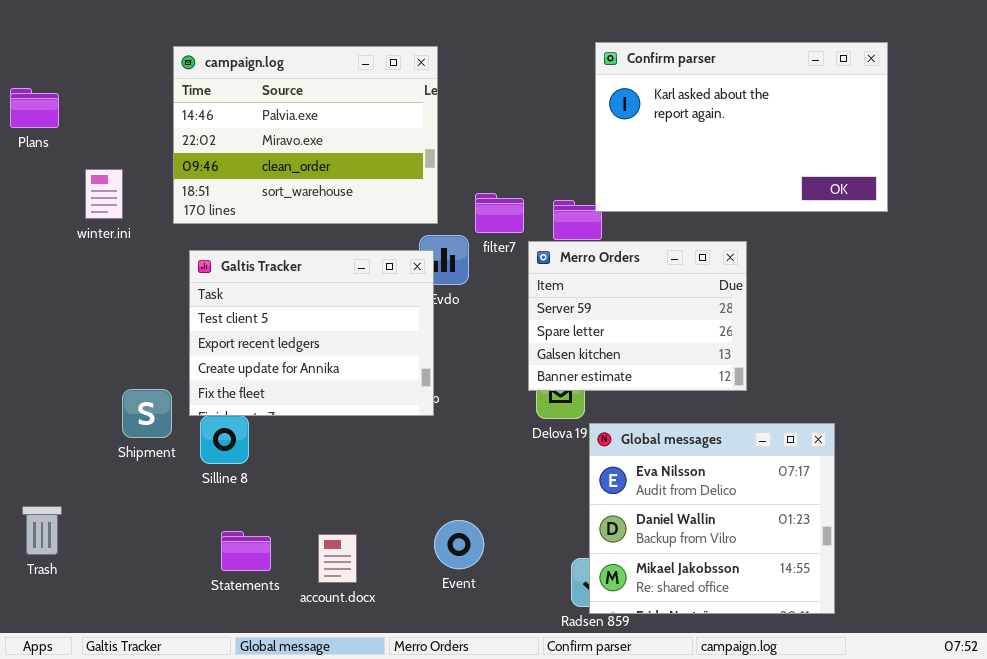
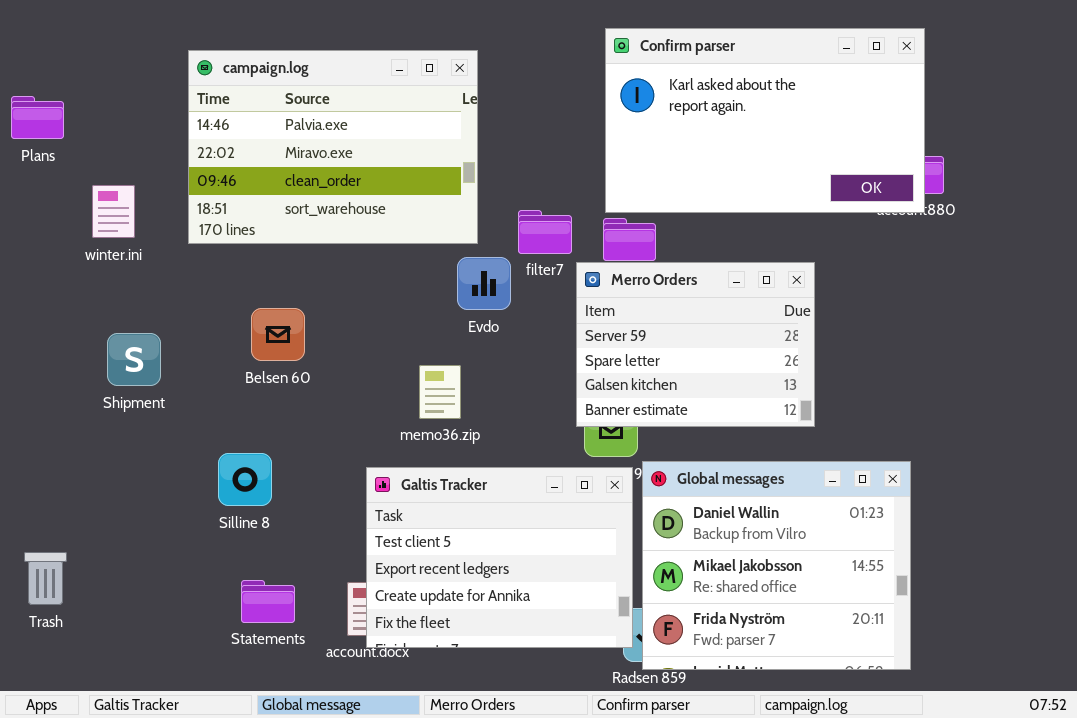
Confirm parser: [595,42,888,212] -> [605,28,925,213], moved
Galtis Tracker: [189,250,434,416] -> [366,467,633,648], moved
Shipment: [122,389,172,438] -> [107,333,161,386], moved
Global messages: [589,423,835,614] -> [642,461,911,670], scrolled down 1 row

